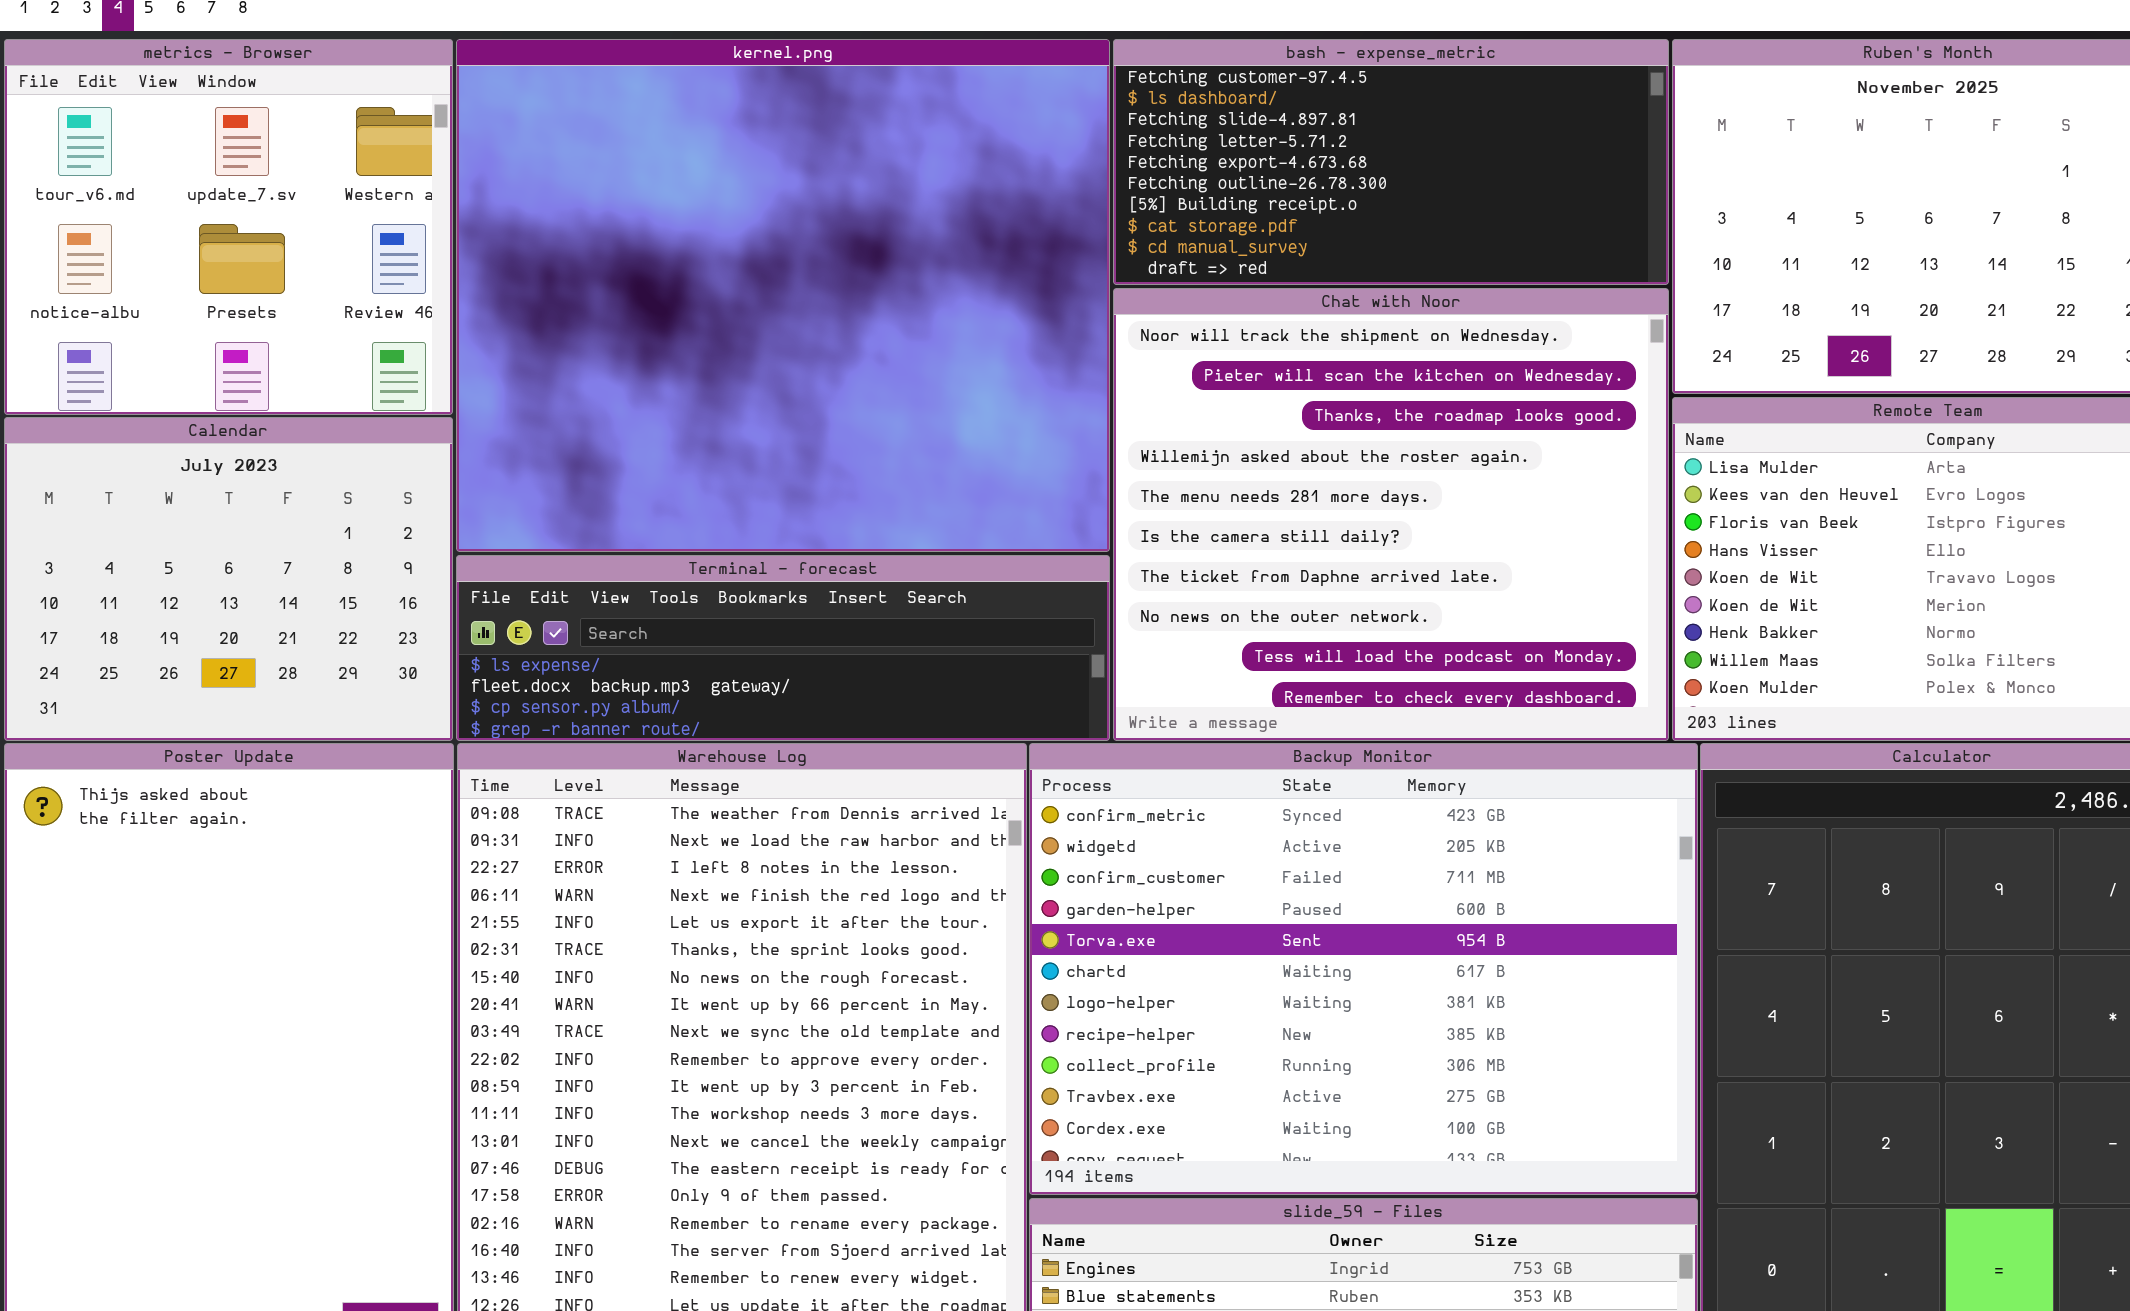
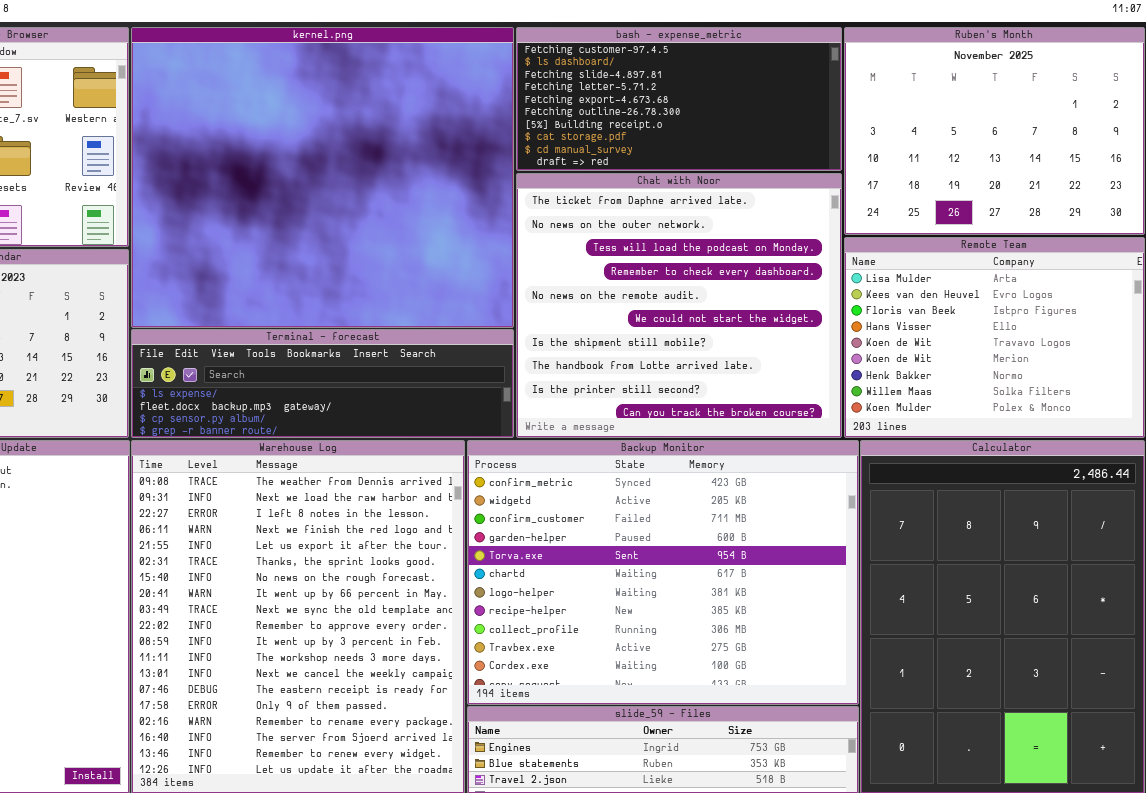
Chat with Noor: [1113,288,1669,741] -> [516,173,842,438], scrolled down 6 rows

